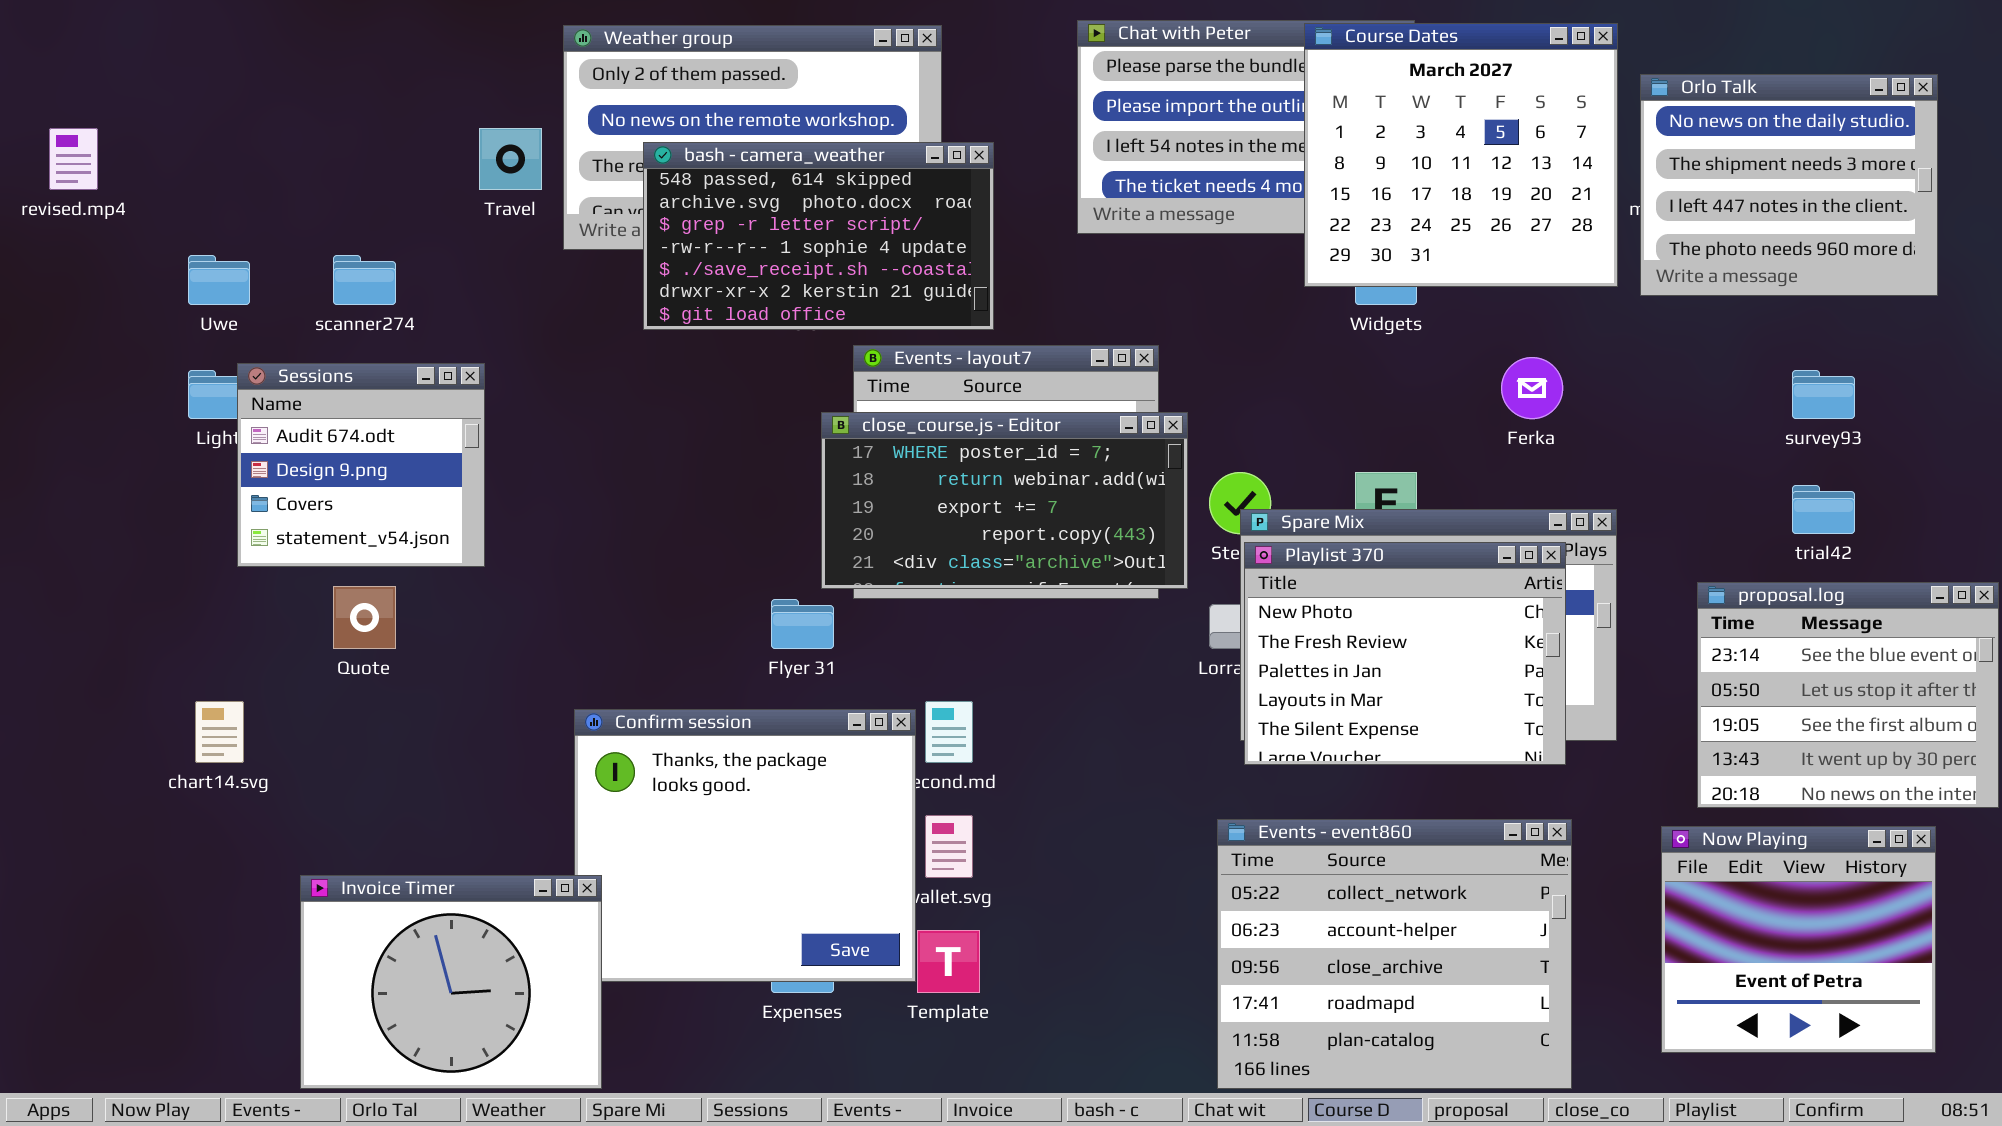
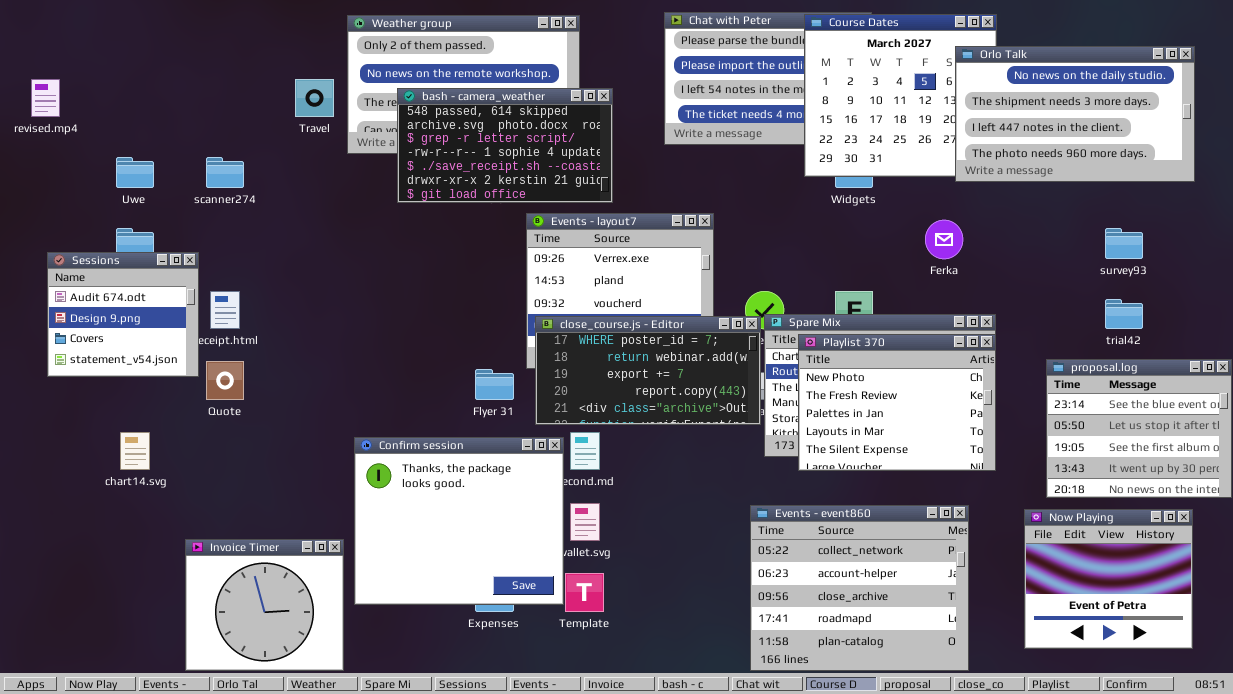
Orlo Talk: [1640,74,1938,296] -> [955,46,1195,182], resized
Sessions: [237,363,485,567] -> [47,252,199,377], moved
close_course.js - Editor: [821,412,1188,589] -> [535,316,761,425], moved
Playlist 370: [1244,542,1566,765] -> [798,334,996,471], moved
Invoice Timer: [300,875,602,1089] -> [185,539,344,671], resized

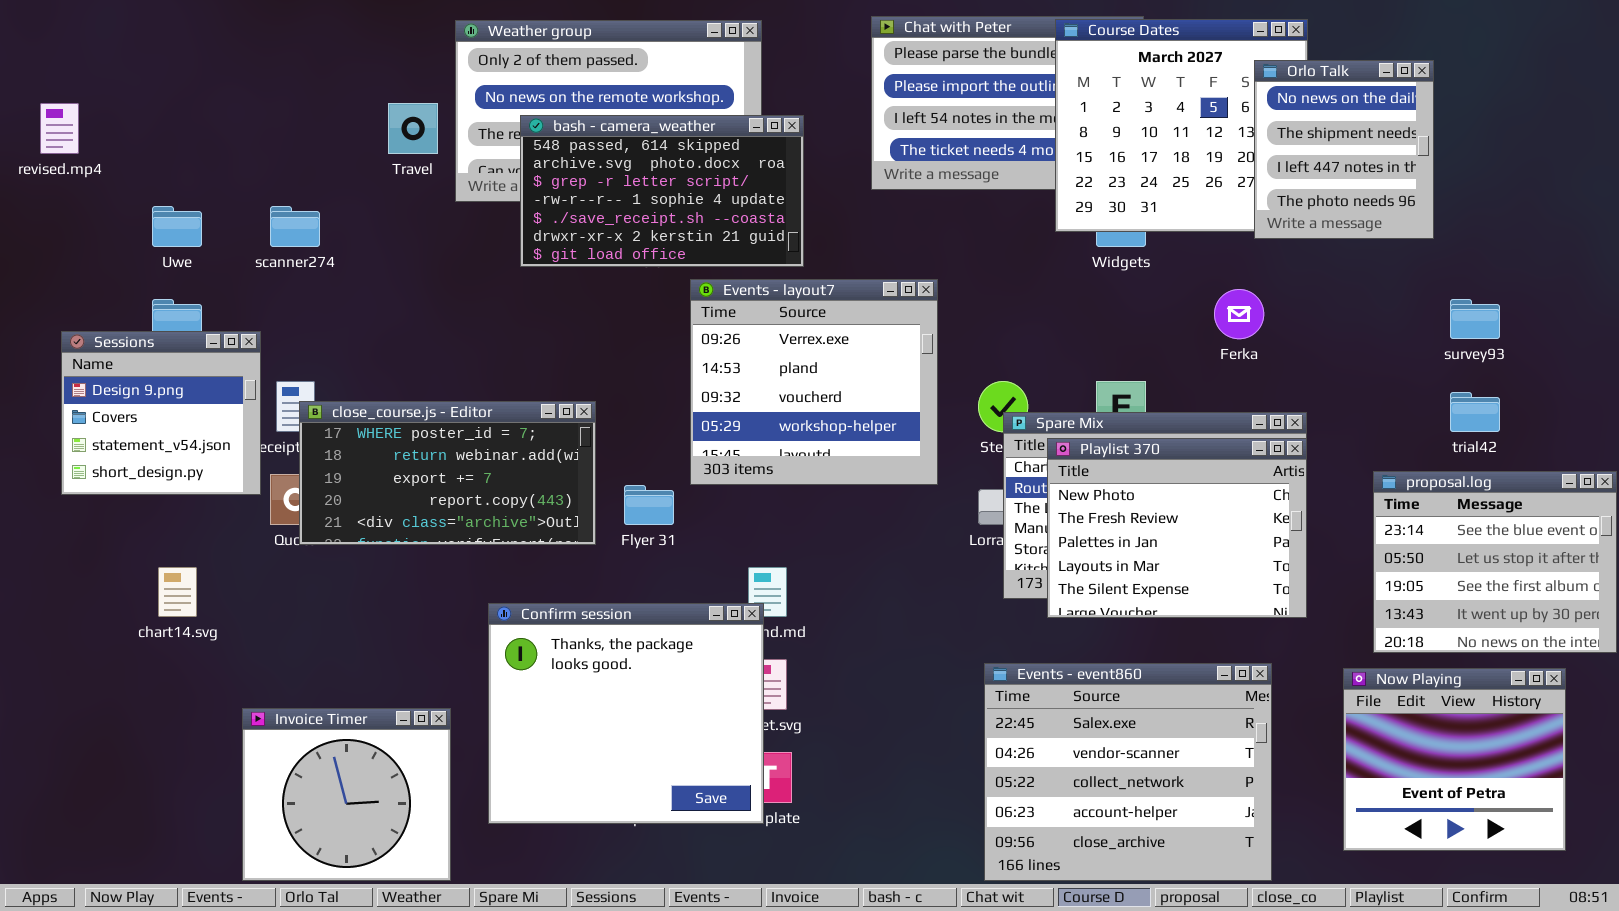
Orlo Talk: [955,46,1195,182] -> [1254,60,1434,239], resized
Sessions: [47,252,199,377] -> [61,331,261,495], scrolled down 1 row
close_course.js - Editor: [535,316,761,425] -> [299,401,596,545], moved
Confirm session: [354,437,564,605] -> [488,603,764,824], moved
Events - event860: [750,505,969,671] -> [984,663,1272,881], scrolled up 2 rows

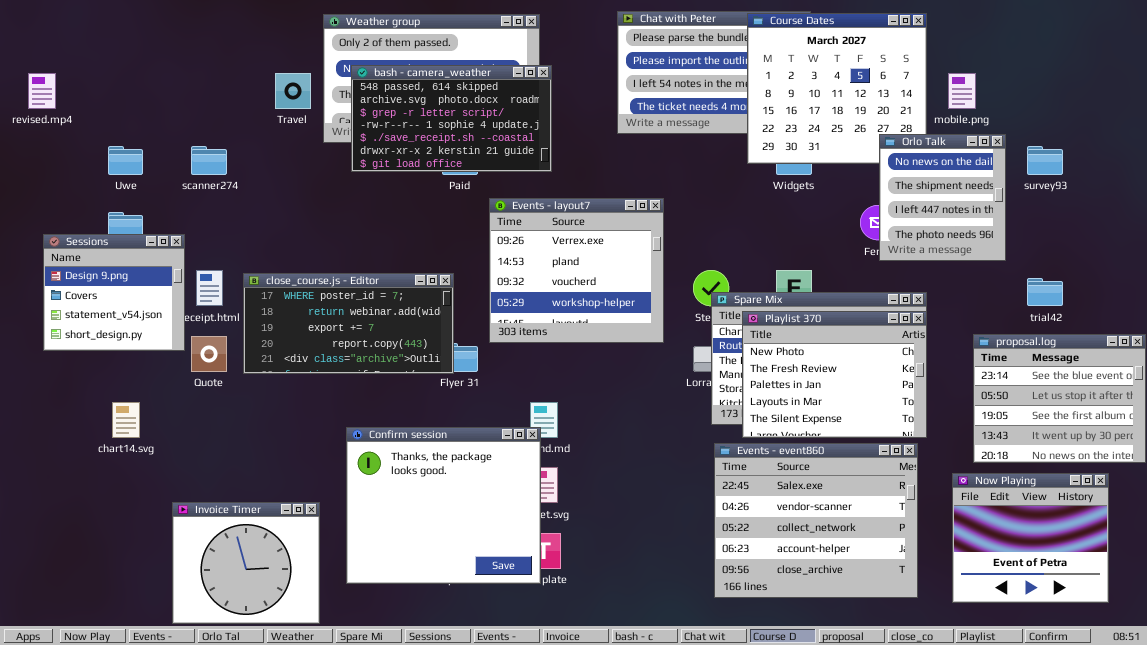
Orlo Talk: [1254,60,1434,239] -> [879,134,1006,261], moved
bash - camera_weather: [520,115,804,267] -> [351,65,552,172], moved
survey93: [1450,299,1500,339] -> [1027,146,1063,175], moved
close_course.js - Editor: [299,401,596,545] -> [243,273,454,374], moved
Events - event860: [984,663,1272,881] -> [714,443,918,598], moved

